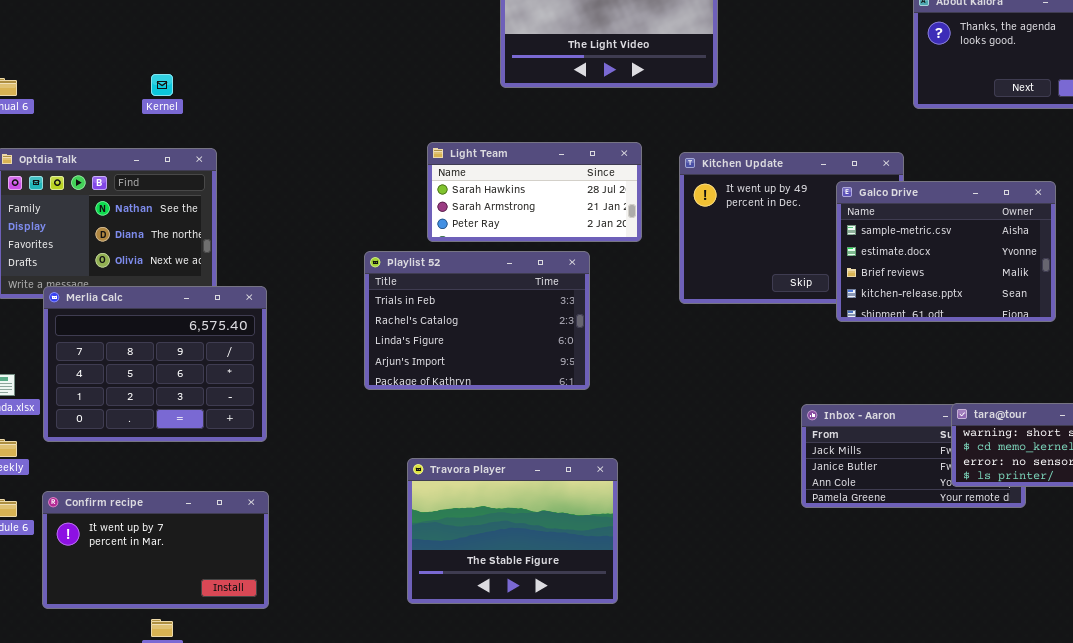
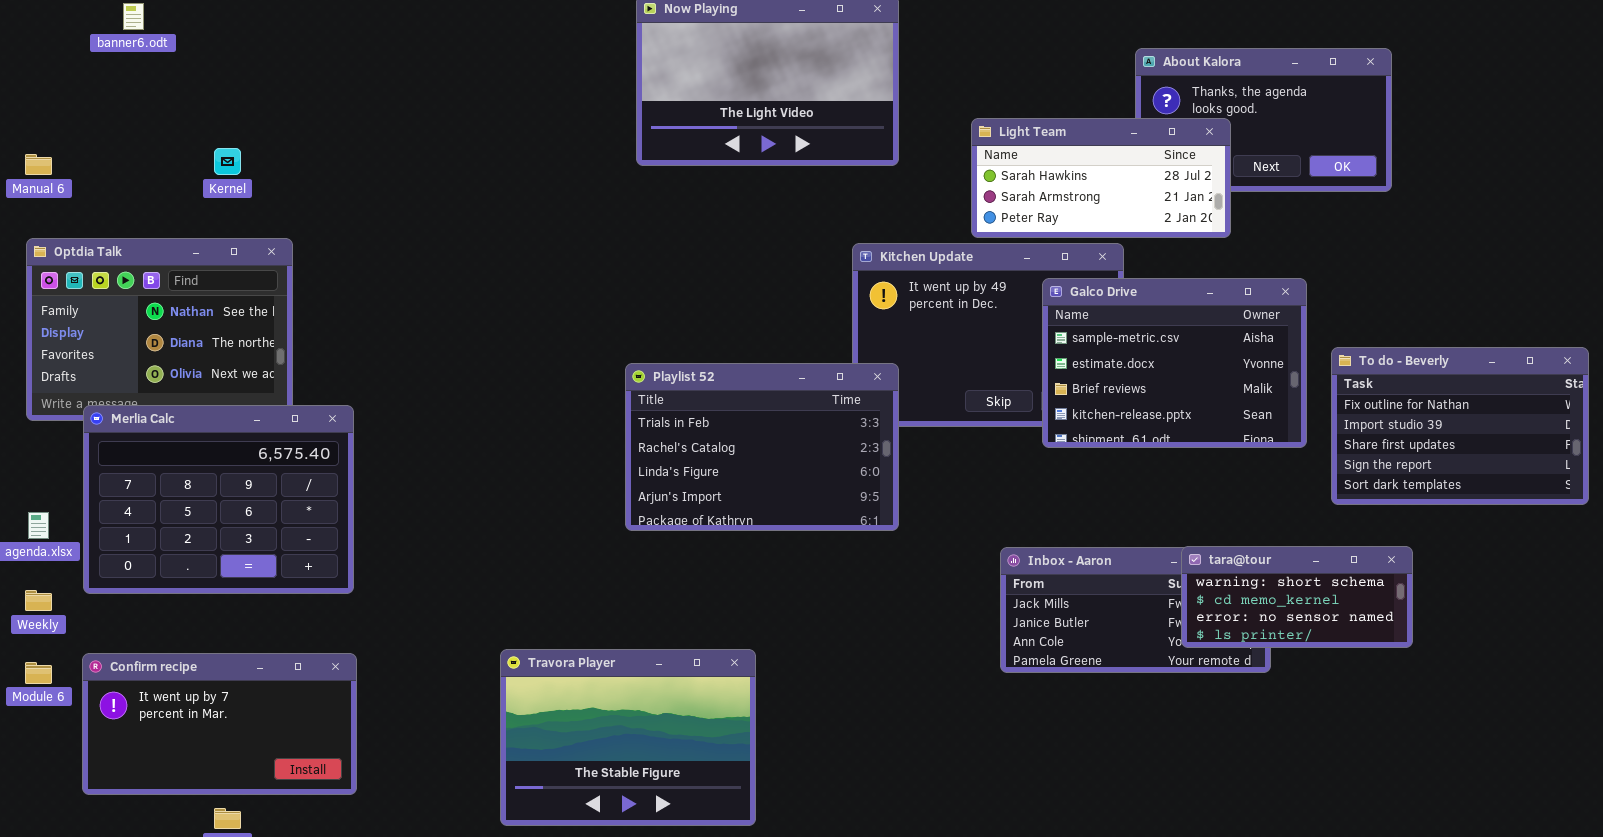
Light Team: [427,142,642,242] -> [971,118,1231,238], moved
Playlist 52: [364,251,590,390] -> [625,363,899,531], moved
Travora Player: [407,458,618,604] -> [500,649,756,826], moved

